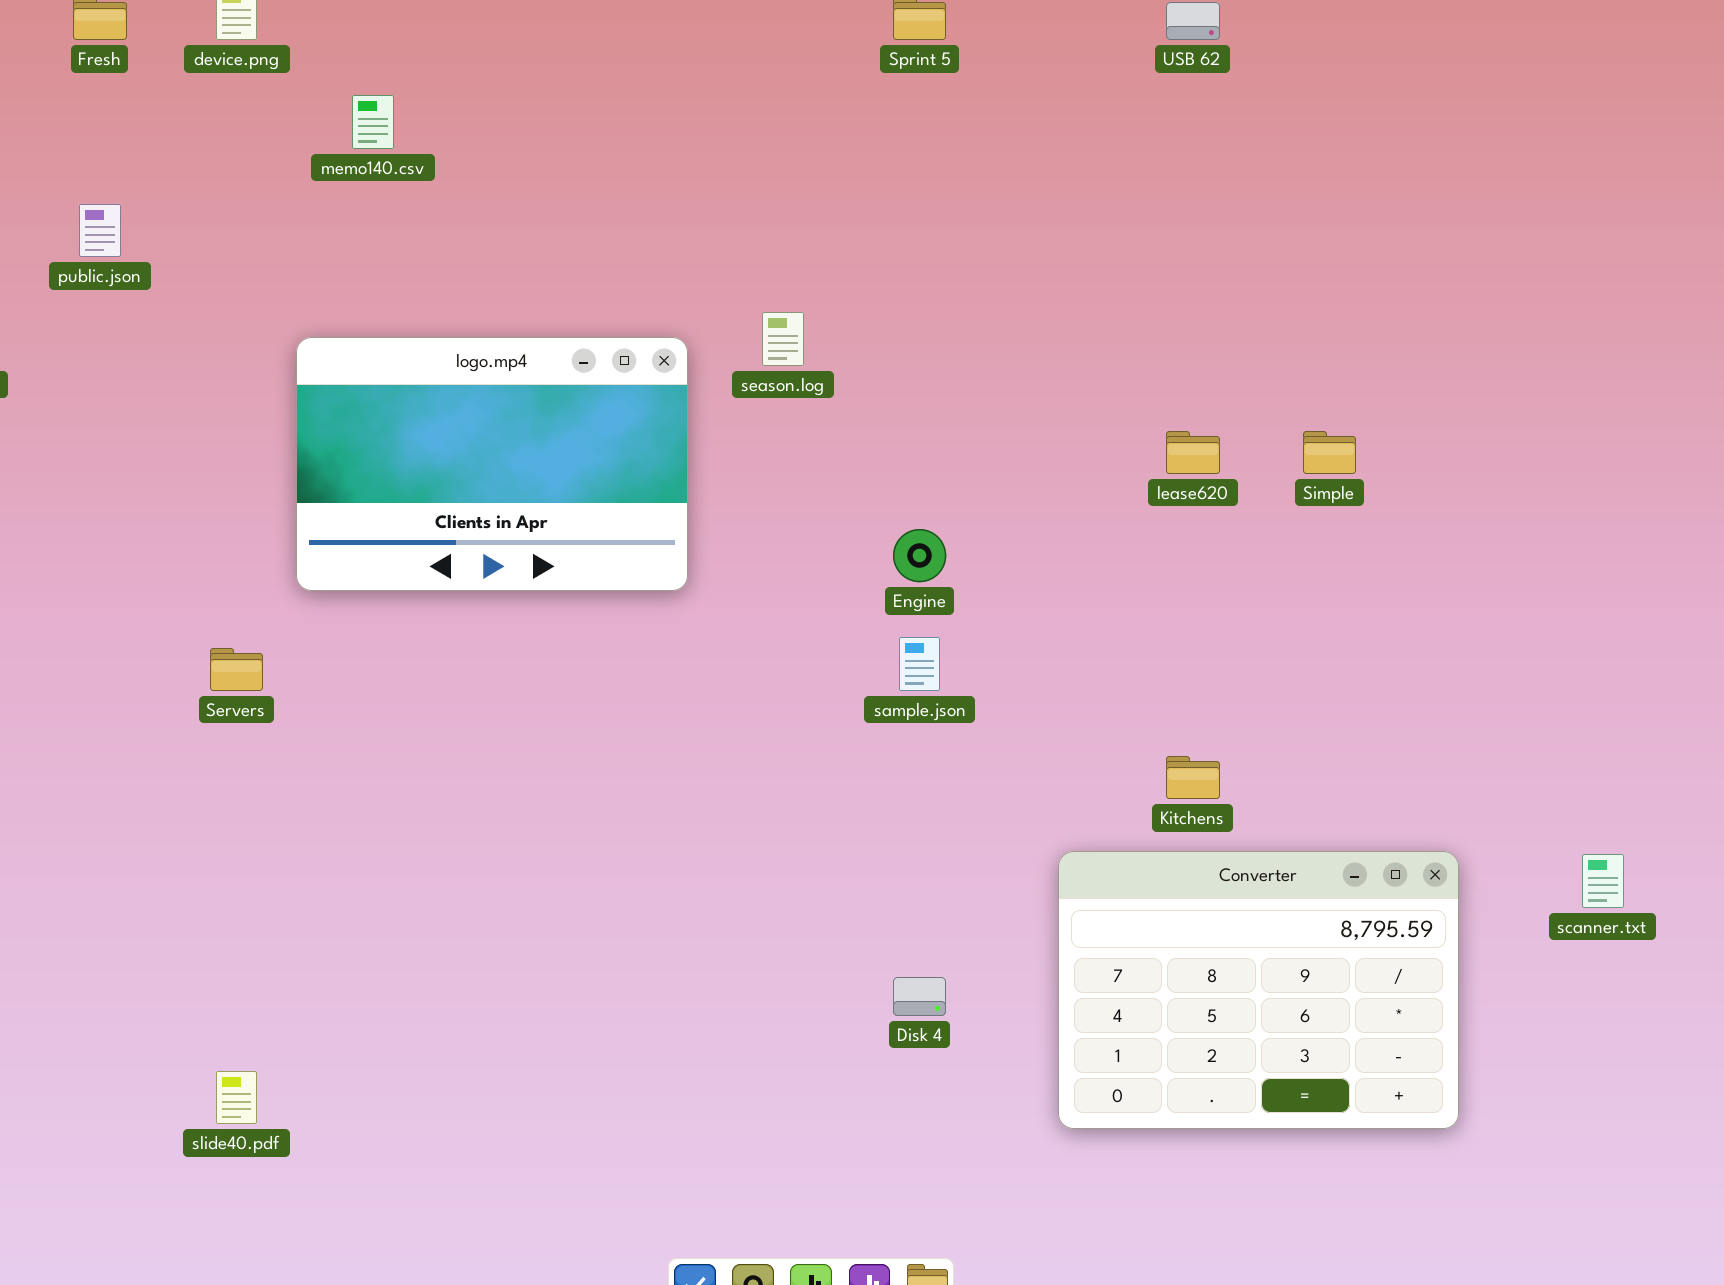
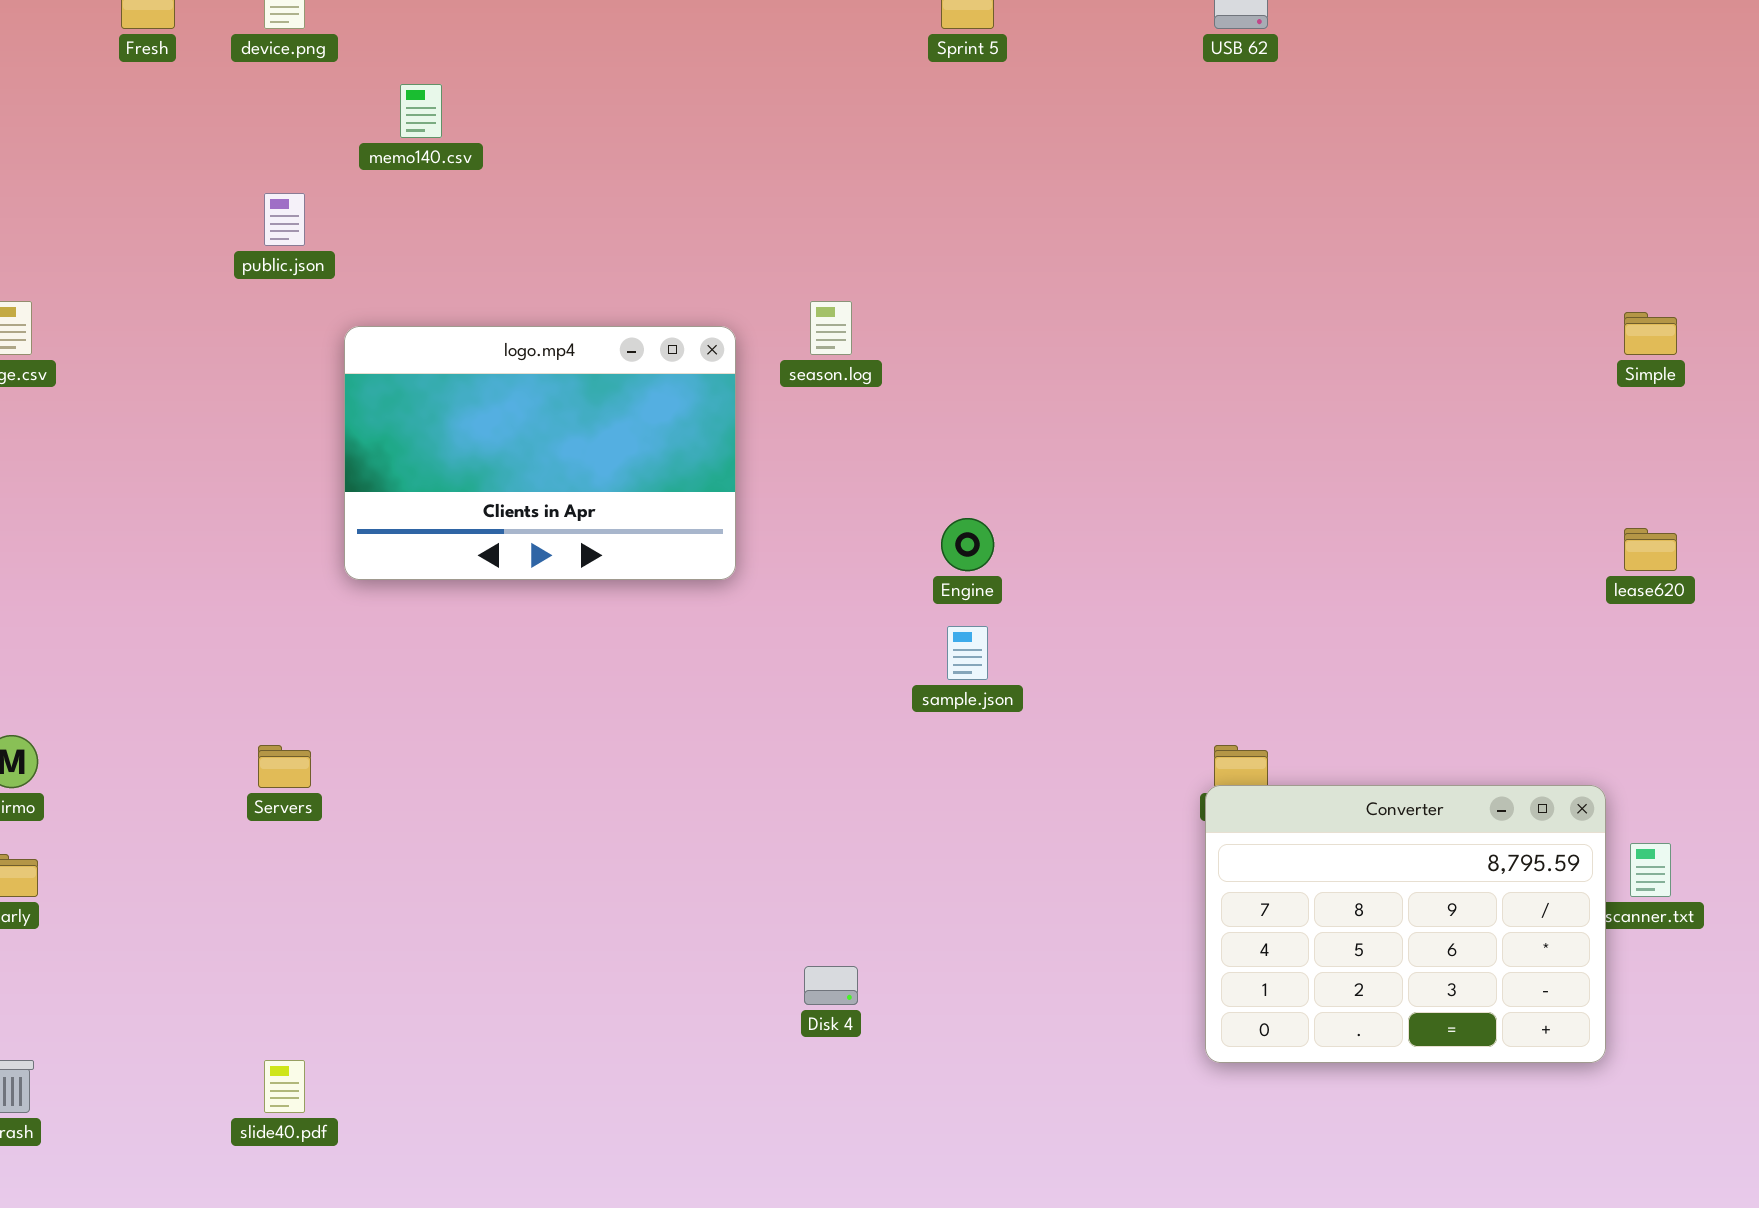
public.json: [79,204,121,257] -> [264,193,305,246], moved
lease620: [1166,431,1220,474] -> [1624,528,1677,571], moved
Simple: [1303,431,1356,474] -> [1624,312,1677,355], moved
Servers: [210,648,263,691] -> [258,745,311,788], moved
Converter: [1058,851,1459,1129] -> [1205,785,1606,1063], moved
Disk 4: [893,977,946,1016] -> [804,966,858,1005], moved

